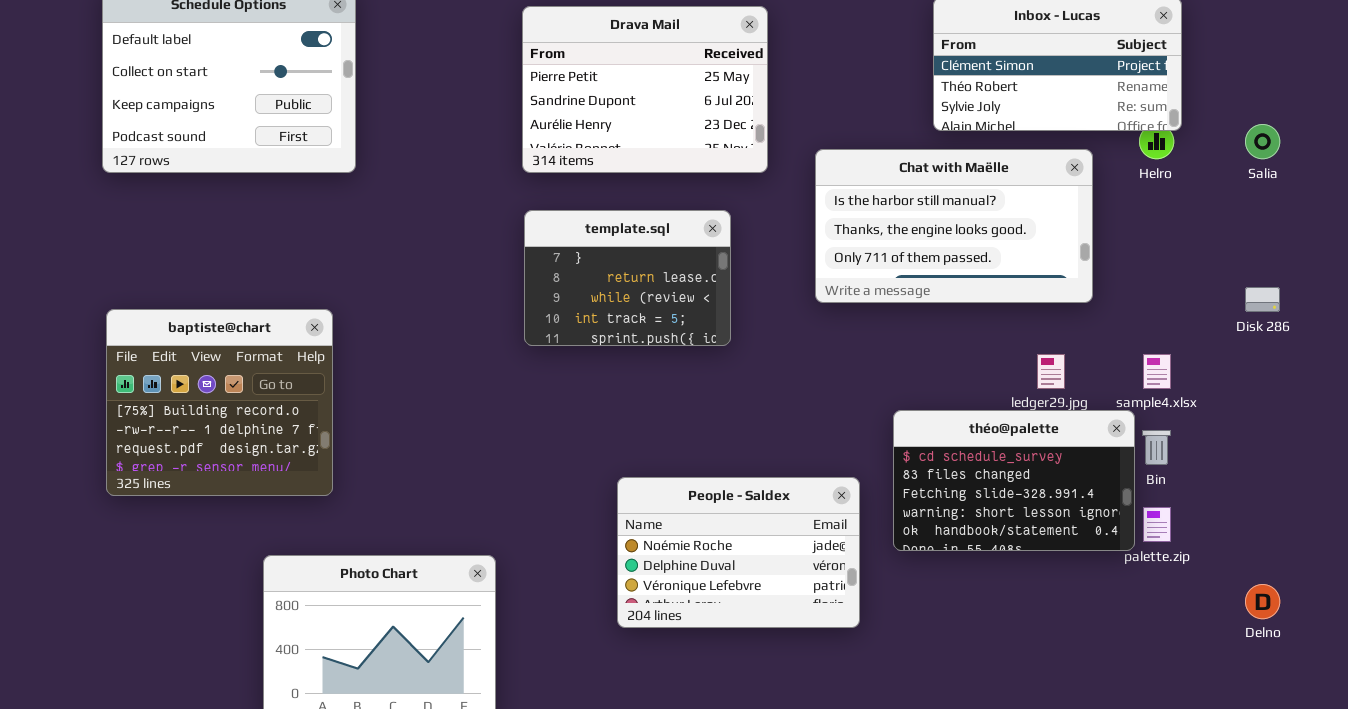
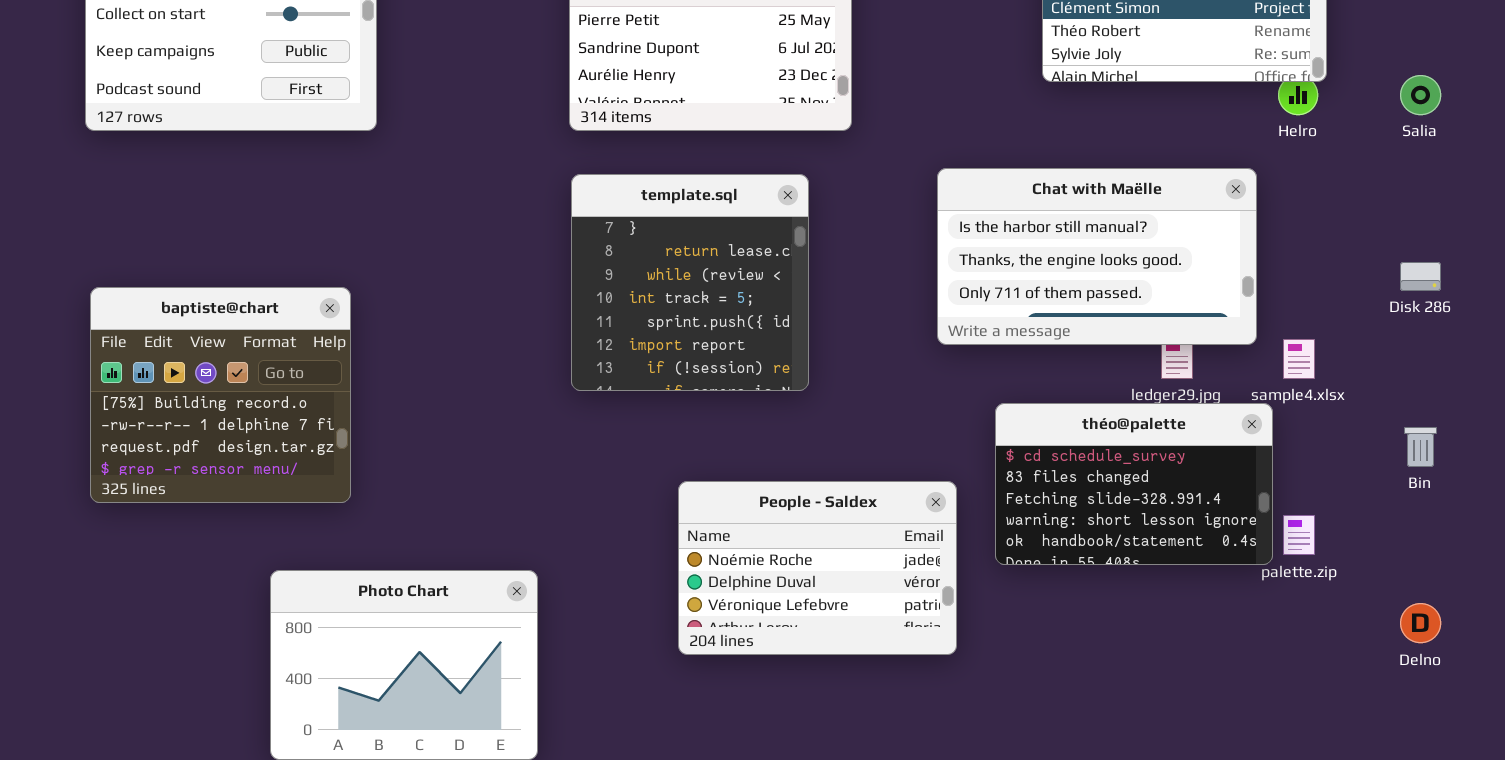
Chat with Maëlle: [815,149,1093,303] -> [937,168,1257,345], moved
template.sql: [524,210,731,346] -> [571,174,809,391], resized
Bin: [1142,430,1171,465] -> [1404,427,1437,467], moved

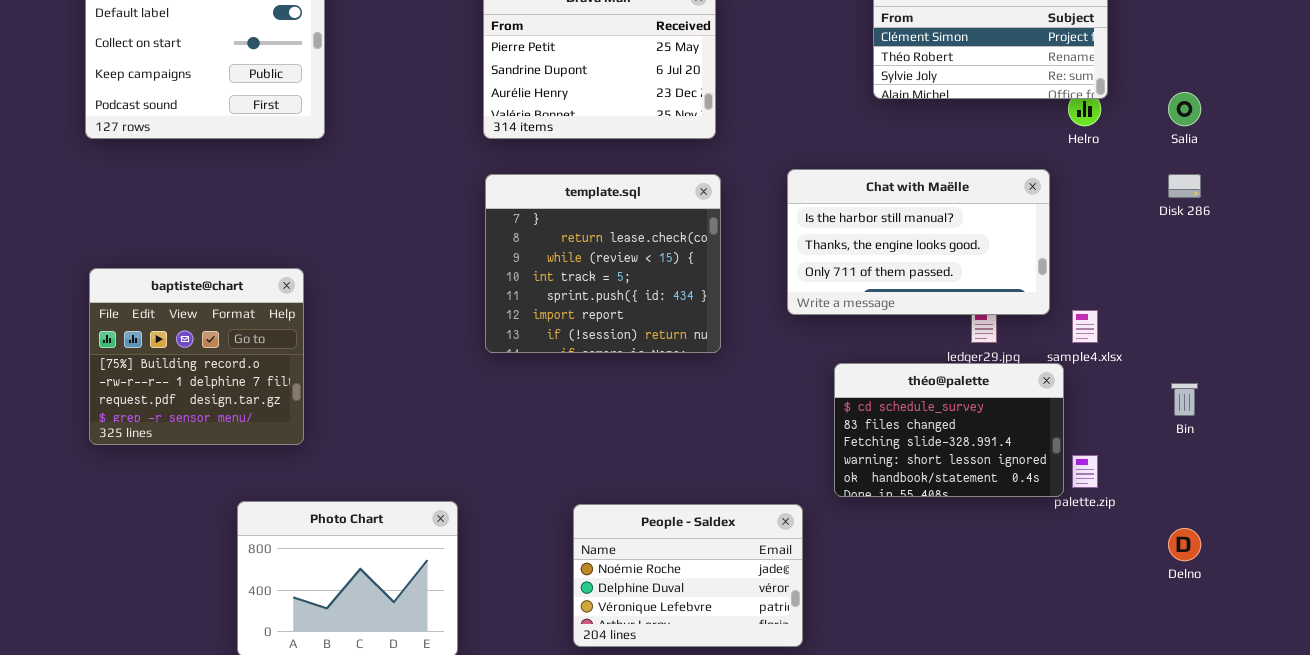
template.sql: [571,174,809,391] -> [485,174,721,353], resized
Disk 286: [1400,262,1441,291] -> [1168,174,1201,198], moved
People - Saldex: [678,481,957,655] -> [573,504,803,647], moved

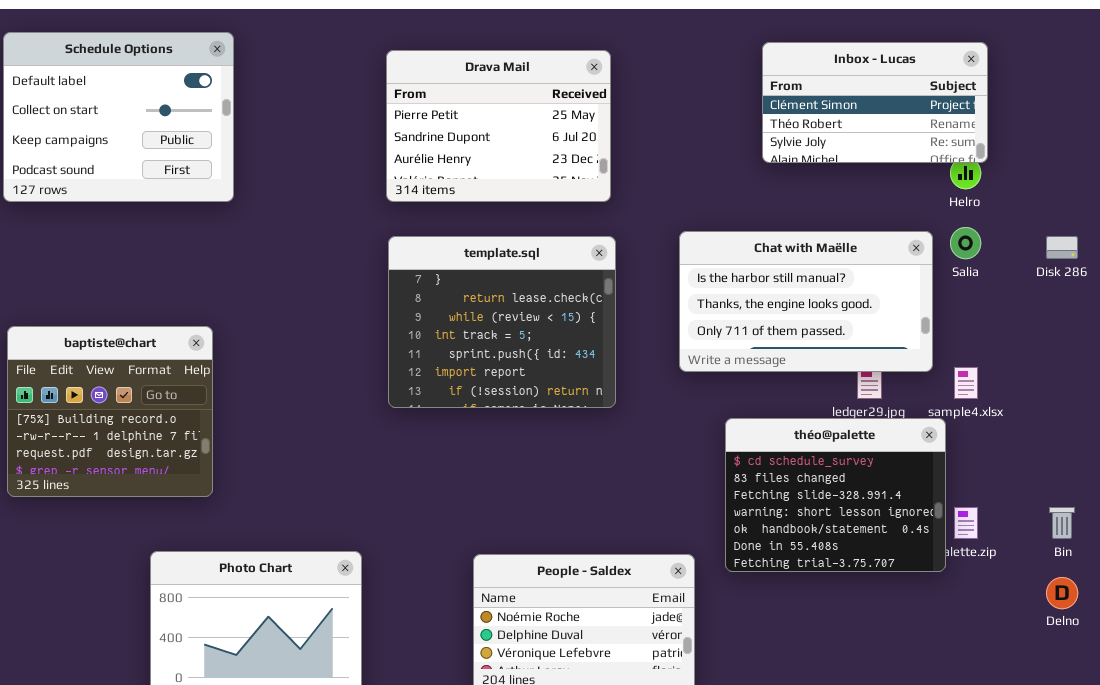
Salia: [1168,92,1201,126] -> [950,227,981,259], moved
théo@palette: [834,363,1064,497] -> [725,418,946,572], resized
Bin: [1171,383,1198,416] -> [1049,507,1075,539], moved

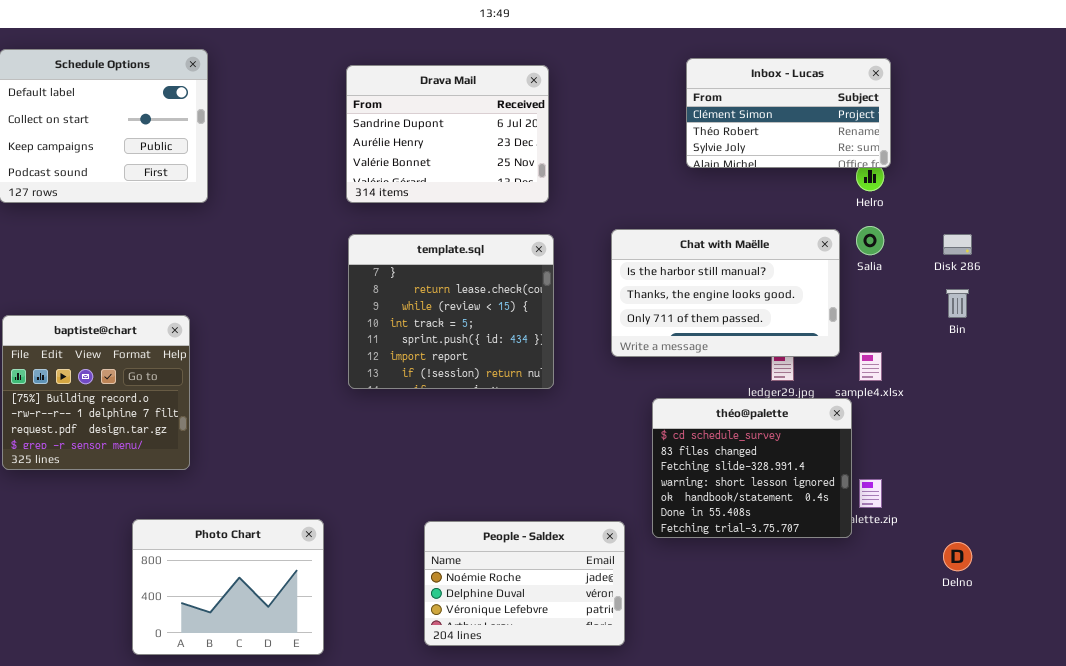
Drava Mail: [386,50,611,202] -> [346,65,549,203], scrolled down 1 row
Bin: [1049,507,1075,539] -> [946,289,969,318], moved

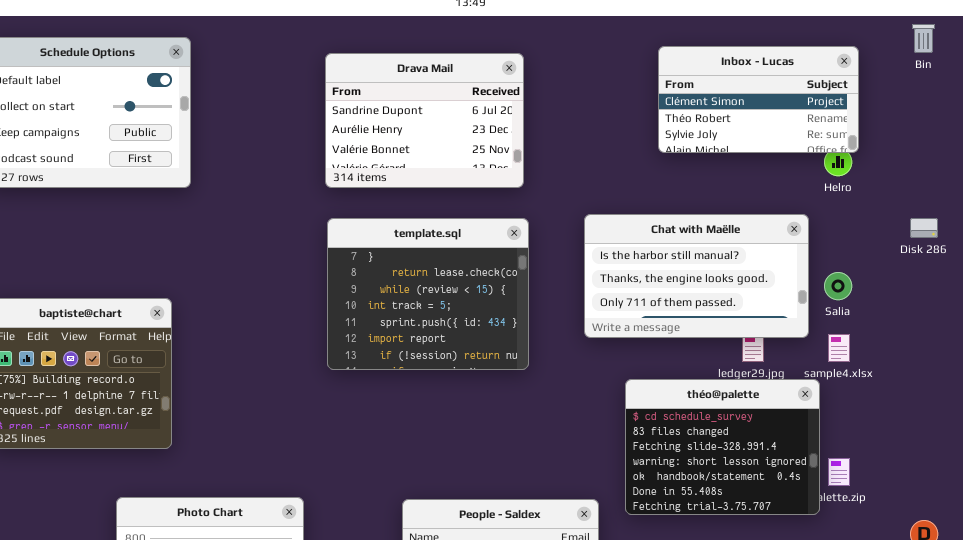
Salia: [856,226,884,255] -> [824,272,852,300], moved
Bin: [946,289,969,318] -> [912,24,935,53], moved

